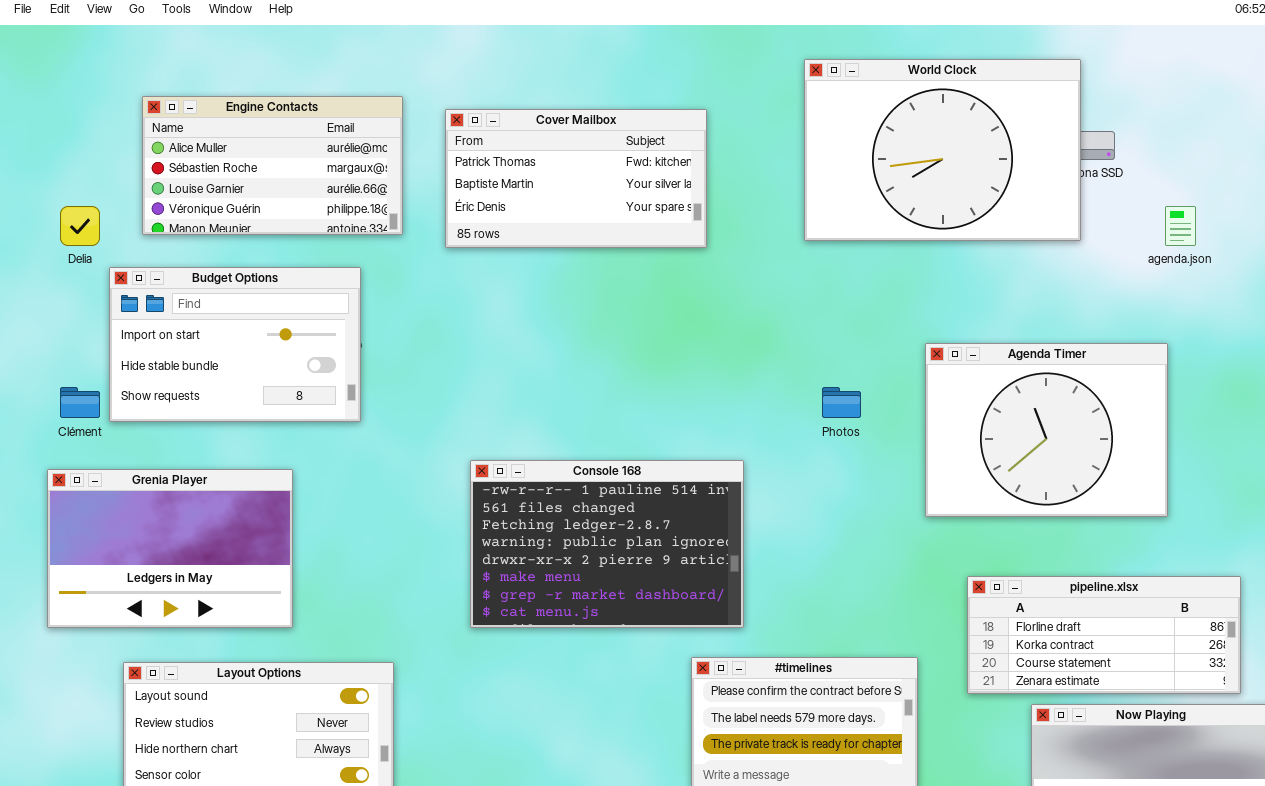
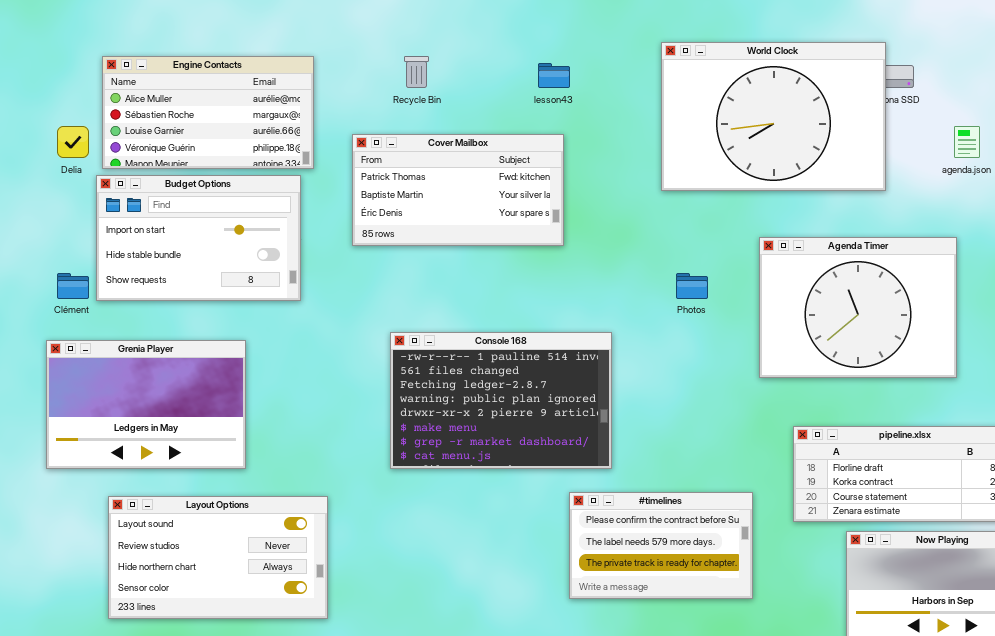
World Clock: [804,59,1081,241] -> [661,42,886,191], moved
Engine Contacts: [142,96,403,235] -> [102,56,314,169], moved
Cover Mailbox: [445,109,707,248] -> [352,134,564,246], moved

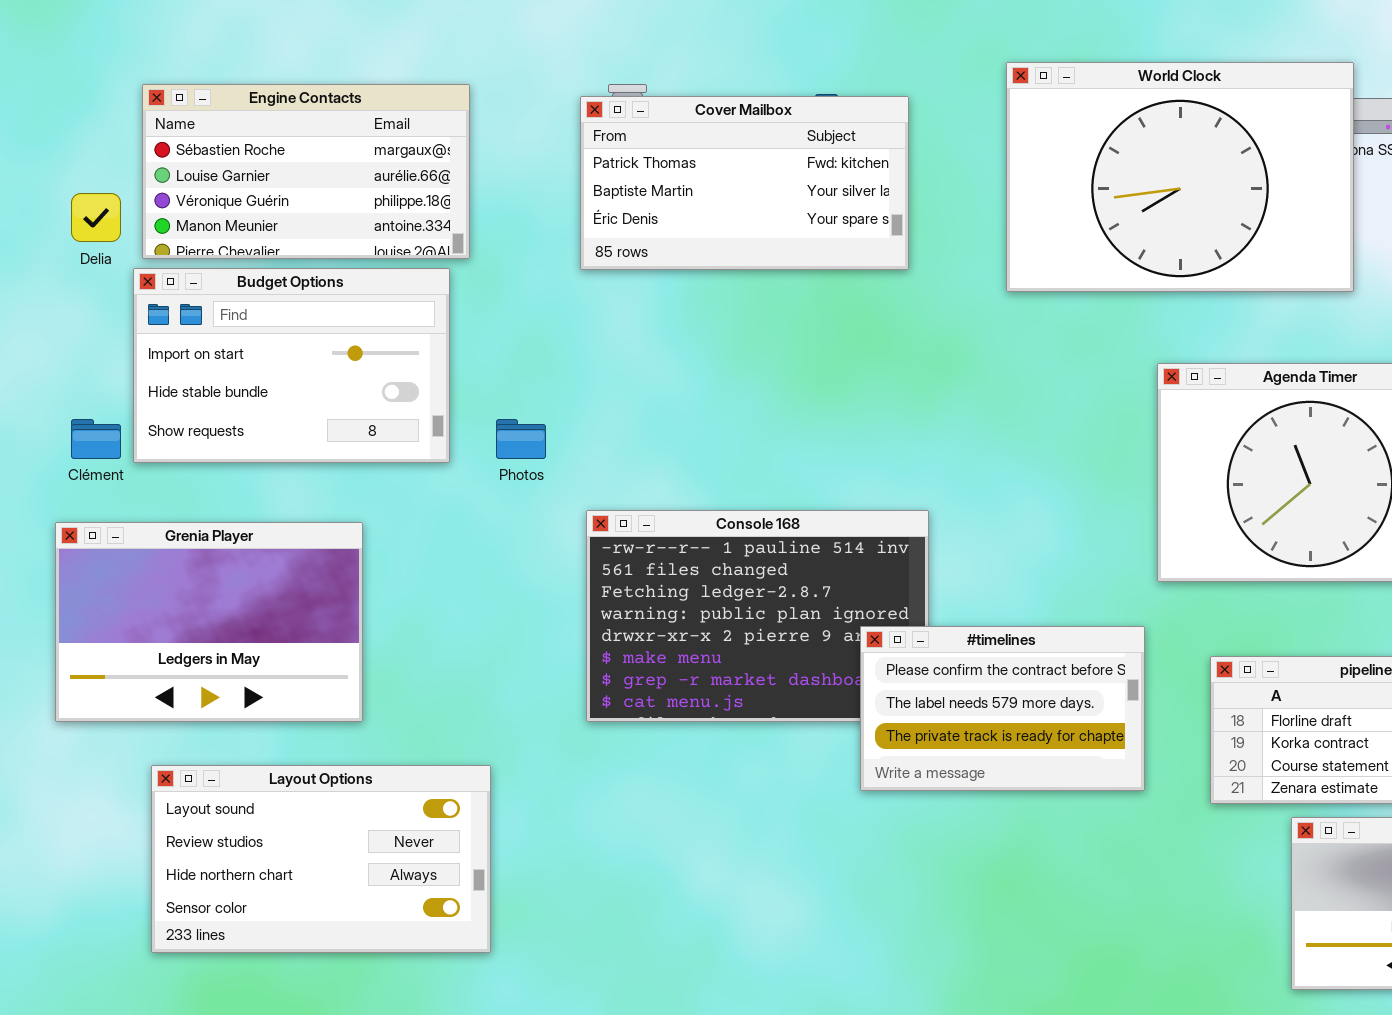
Engine Contacts: [102,56,314,169] -> [142,84,470,259], scrolled down 1 row
Cover Mailbox: [352,134,564,246] -> [580,96,909,270], moved
Photos: [676,273,708,299] -> [496,419,546,459], moved
#timelines: [569,492,753,599] -> [860,626,1145,791], moved

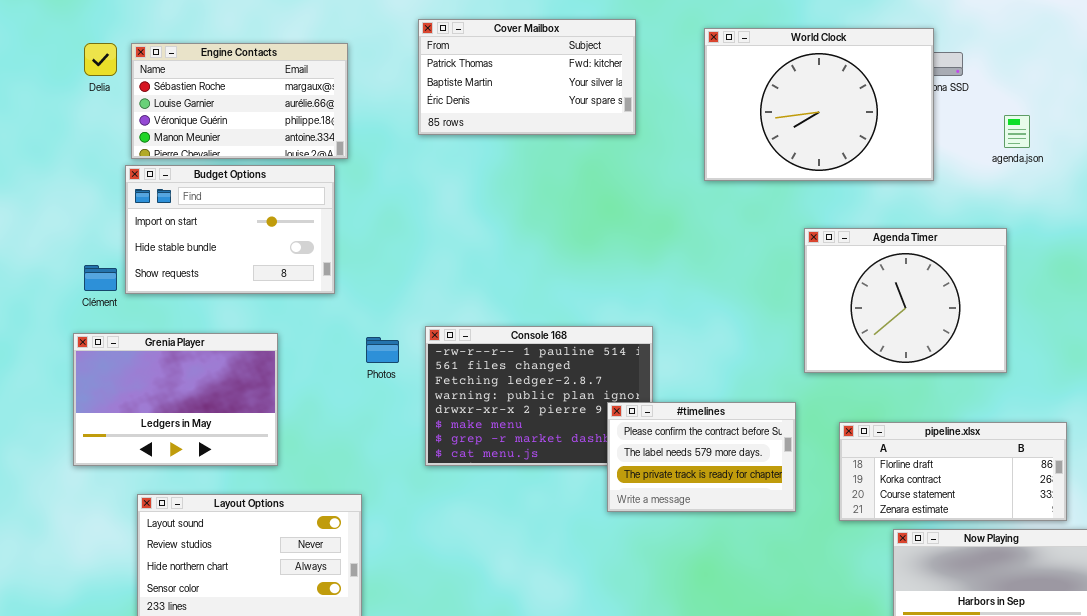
Cover Mailbox: [580,96,909,270] -> [418,19,636,135], moved
Delia: [71,193,121,242] -> [84,43,117,76], moved
Photos: [496,419,546,459] -> [366,337,399,363], moved

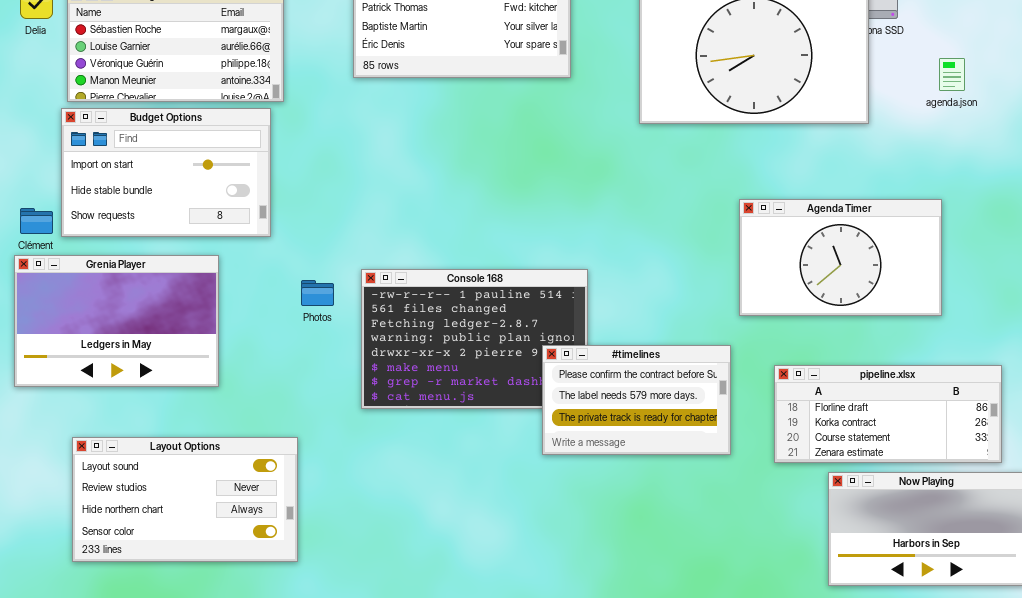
Agenda Timer: [804,228,1007,373] -> [739,199,942,316], resized
Grenia Player: [73,333,278,466] -> [14,255,219,387], moved

